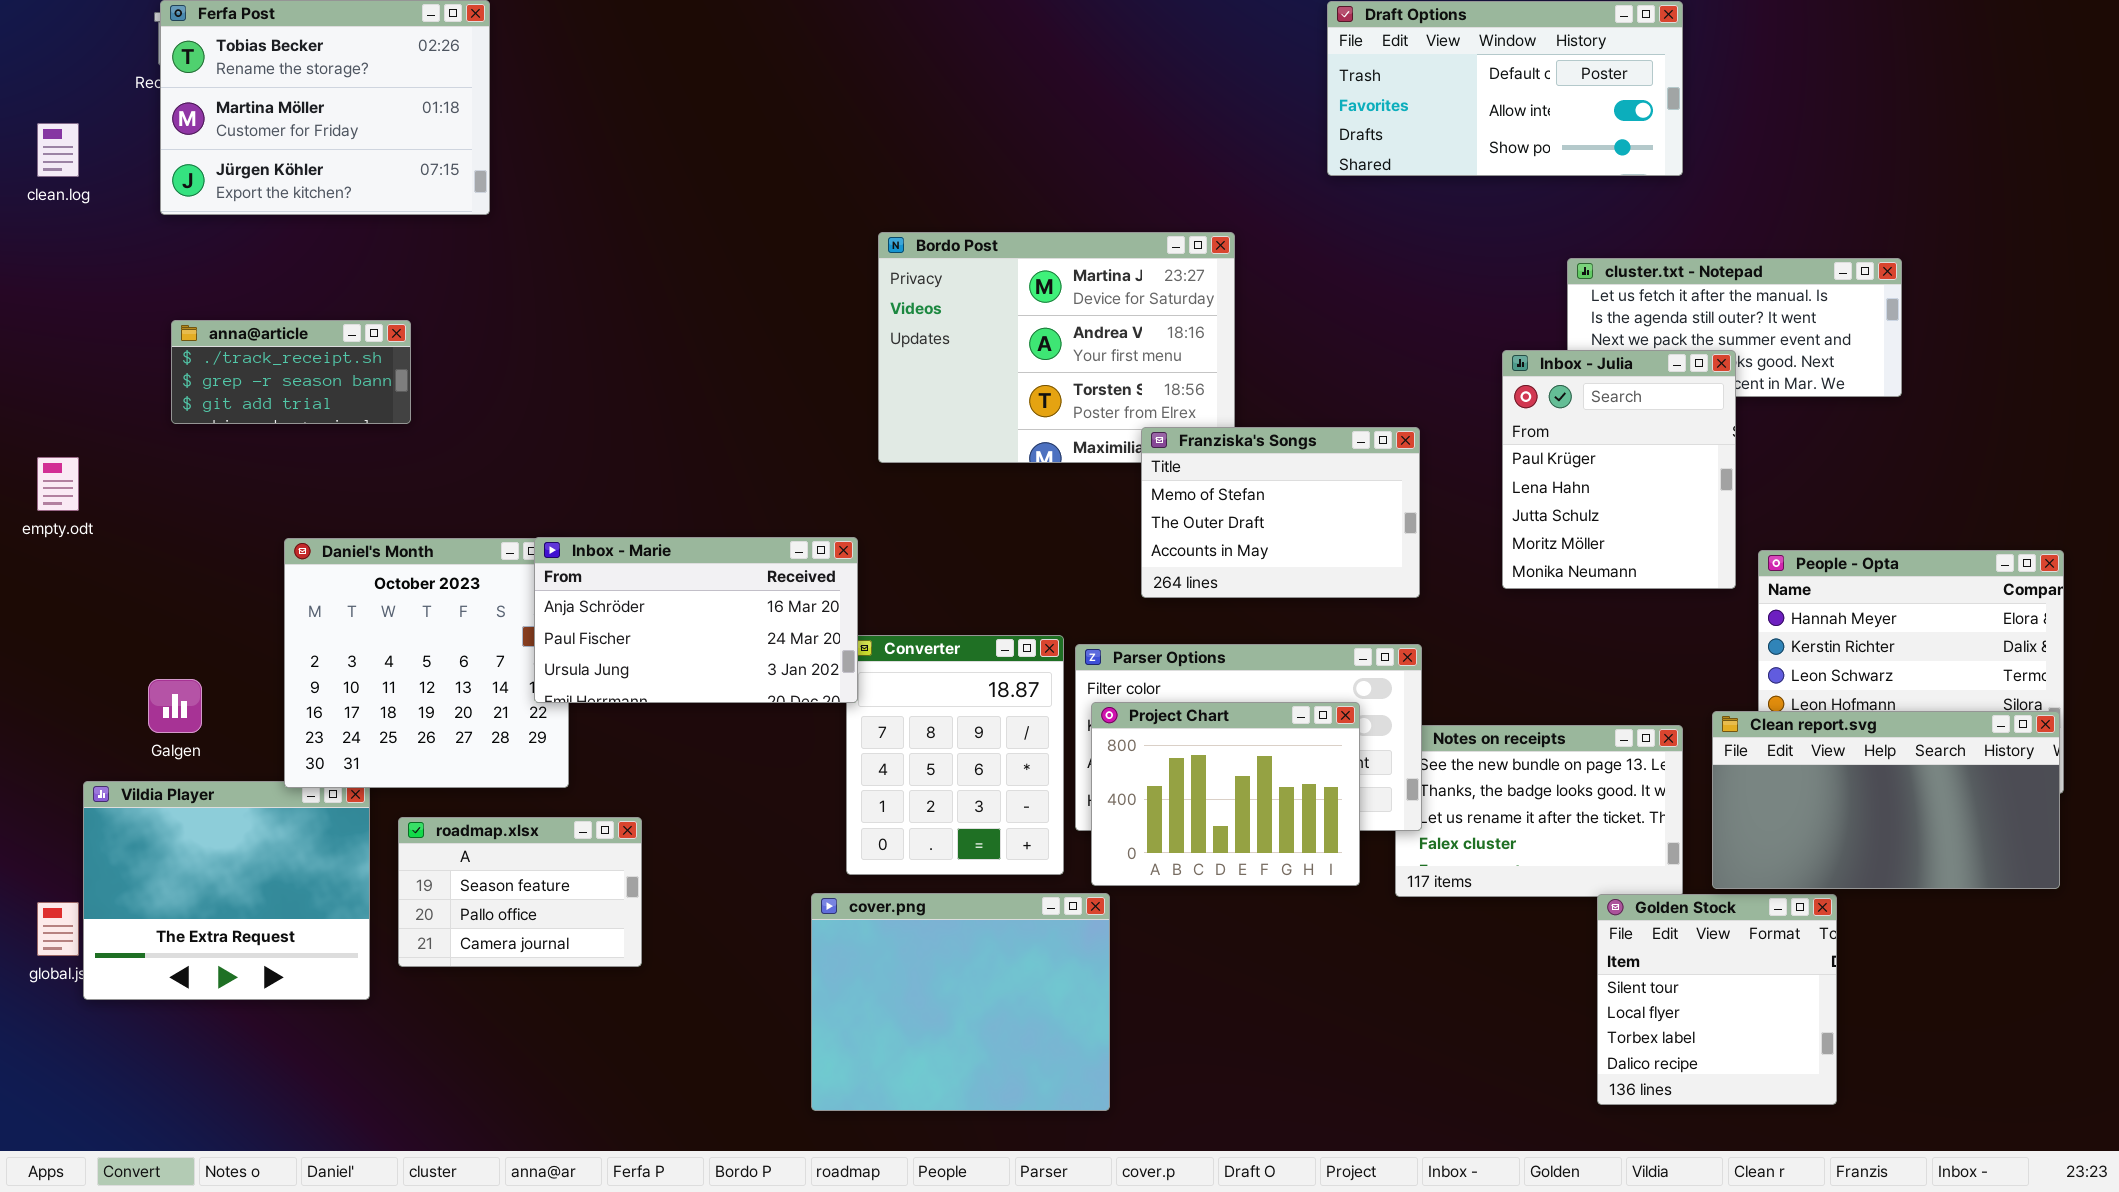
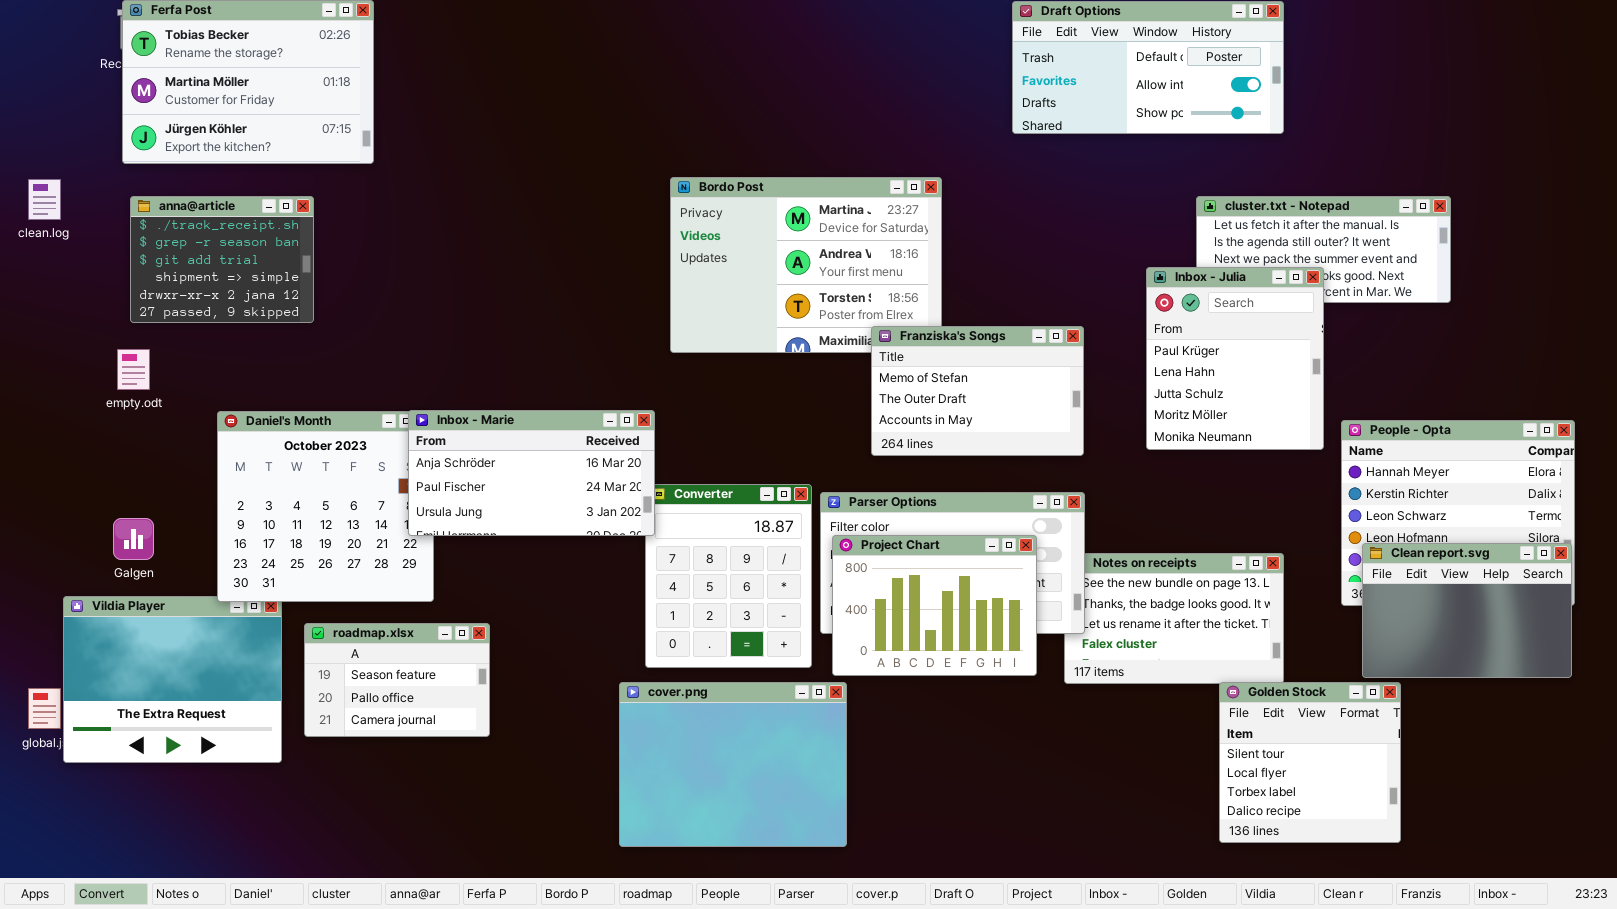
clean.log: [37,123,79,177] -> [28,179,61,220], moved
anna@article: [171,320,411,424] -> [130,196,314,323], resized
empty.odt: [37,457,79,511] -> [117,349,150,390], moved
Clean report.svg: [1712,711,2060,889] -> [1362,543,1572,678], resized

